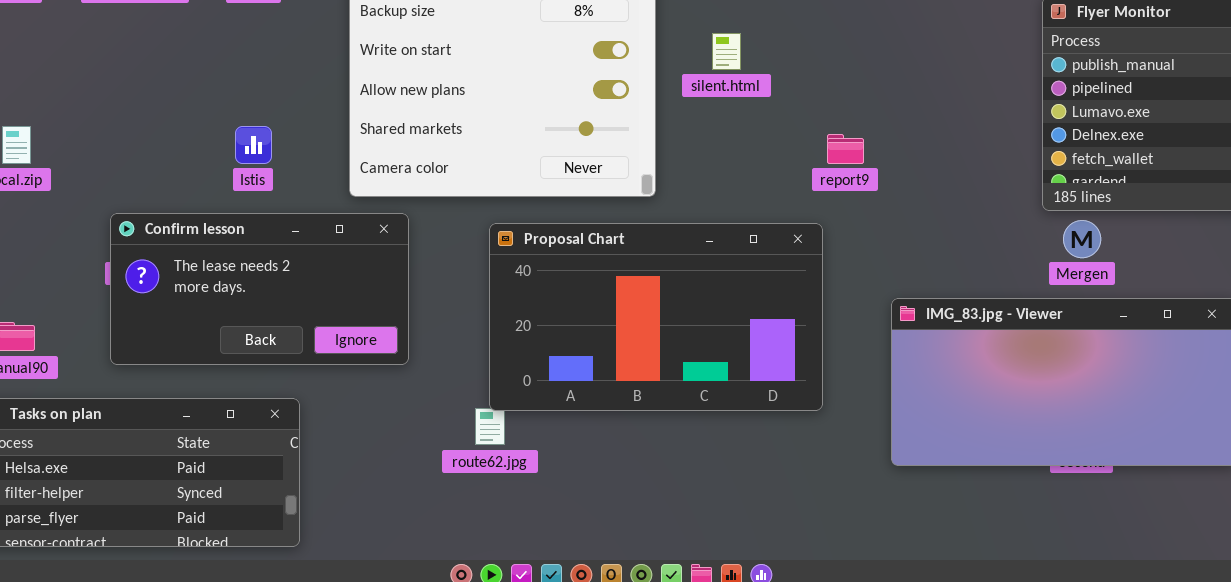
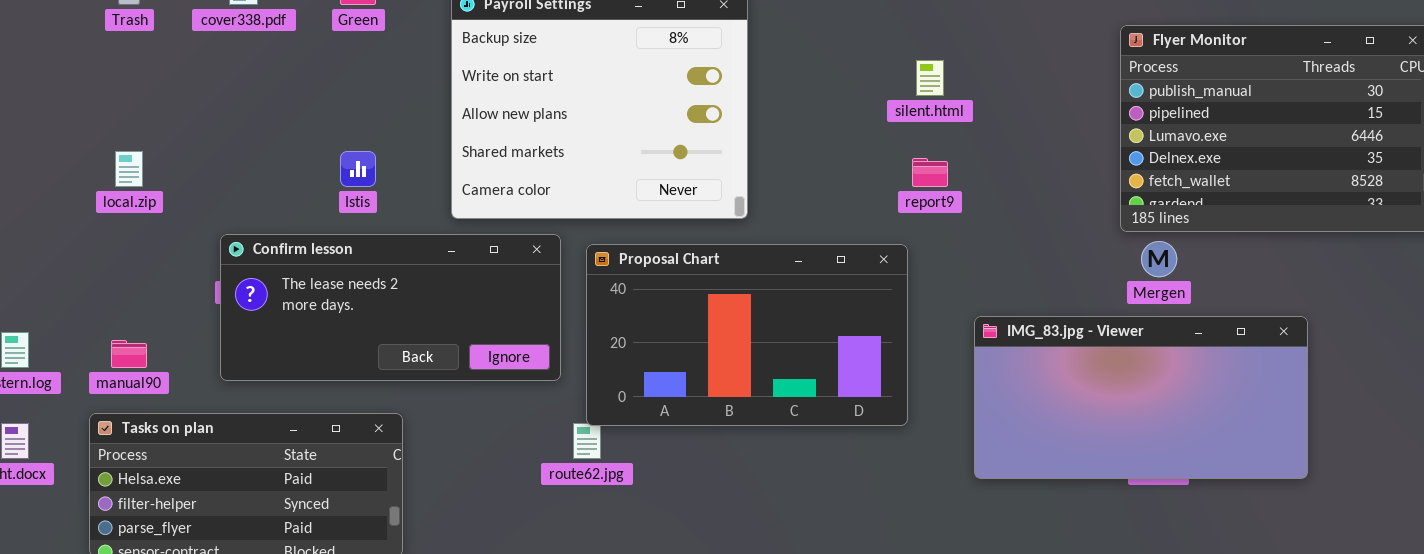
silent.html: [712,33,741,70] -> [916,60,944,96], moved
Confirm lesson: [110,213,409,365] -> [220,234,561,381], resized

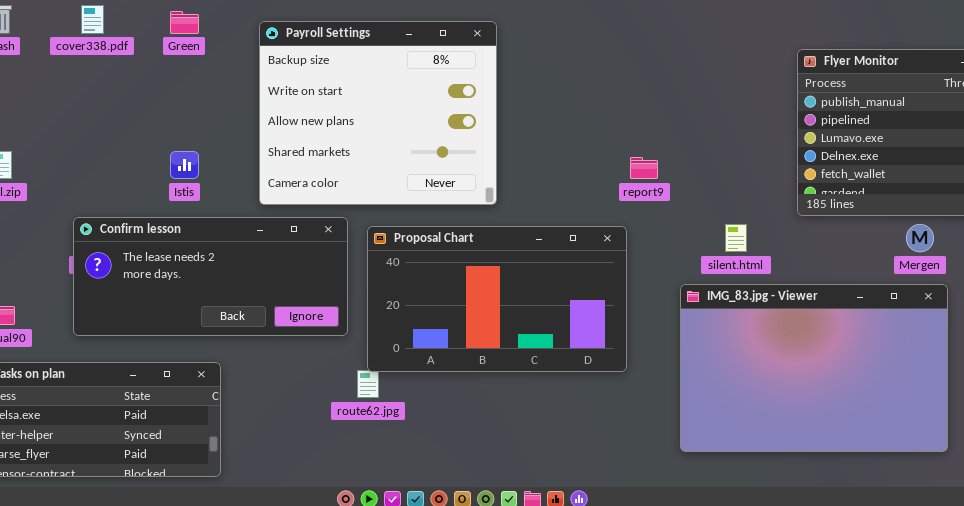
silent.html: [916,60,944,96] -> [725,224,747,252], moved
Mergen: [1141,241,1177,277] -> [906,224,934,252], moved
IMG_83.jpg - Viewer: [974,316,1308,479] -> [680,284,948,452], resized

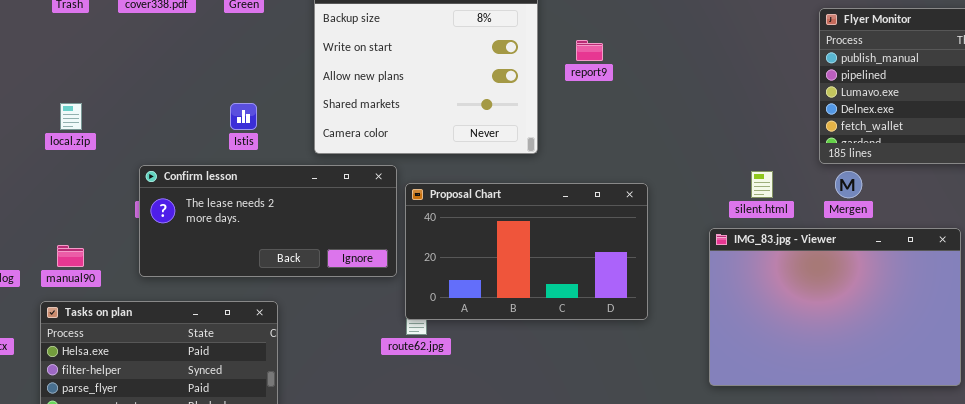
report9: [630,157,658,179] -> [576,40,603,61], moved
Mergen: [906,224,934,252] -> [835,171,862,198], moved
Proposal Chart: [367,226,627,372] -> [405,183,648,320], moved

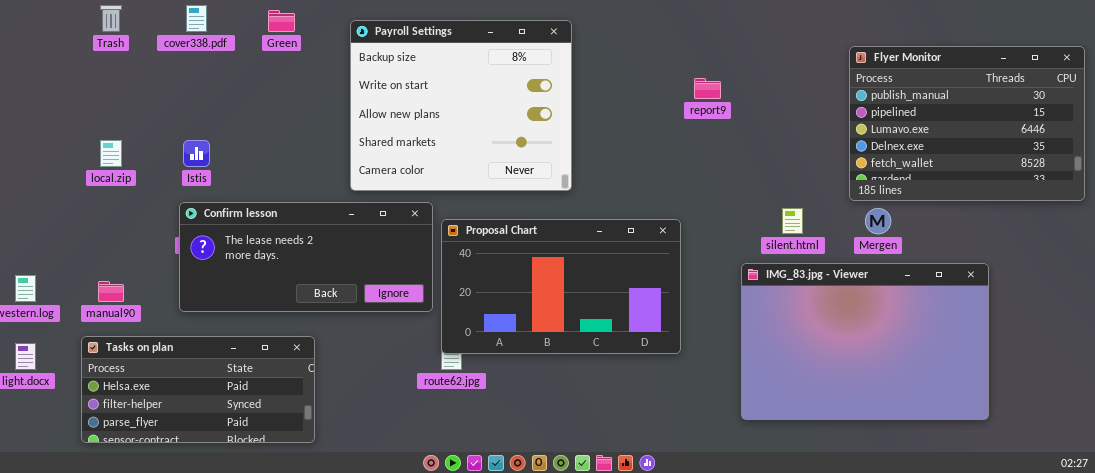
report9: [576,40,603,61] -> [694,78,721,99], moved
Istis: [230,103,257,130] -> [183,140,210,167], moved

